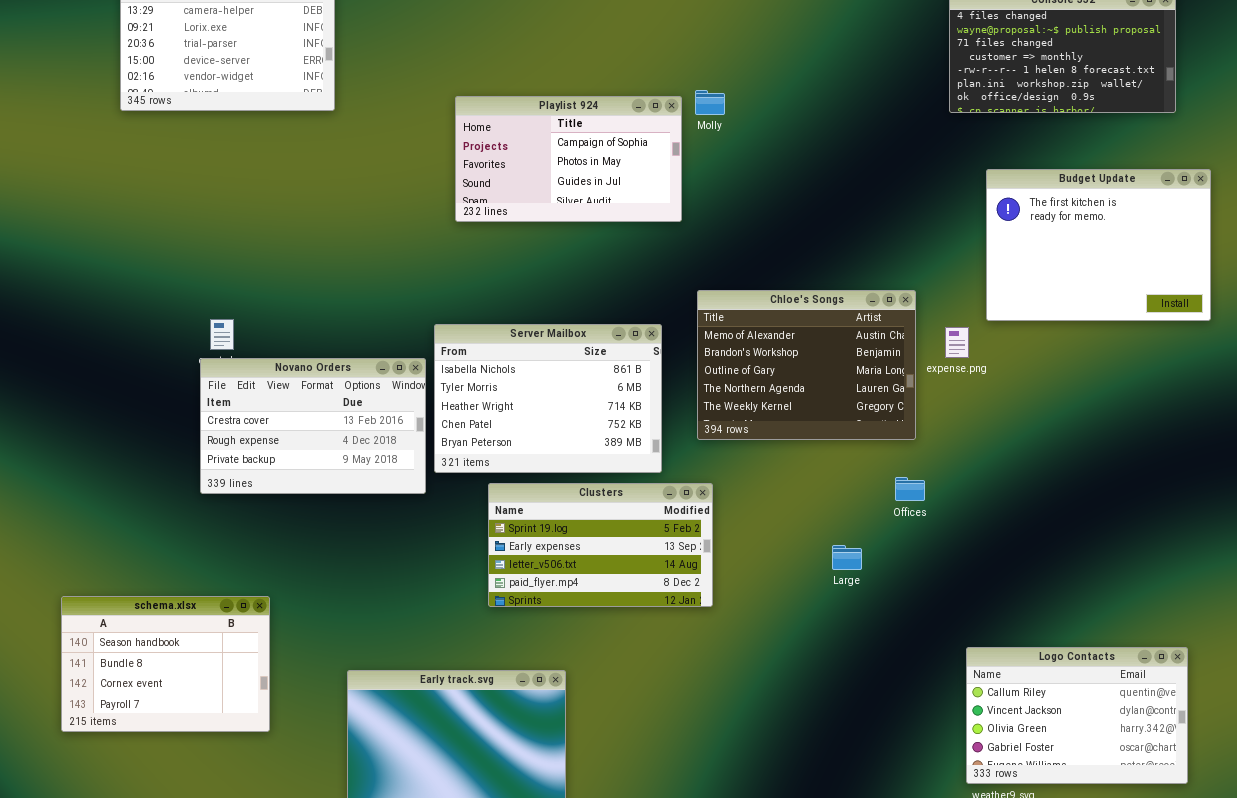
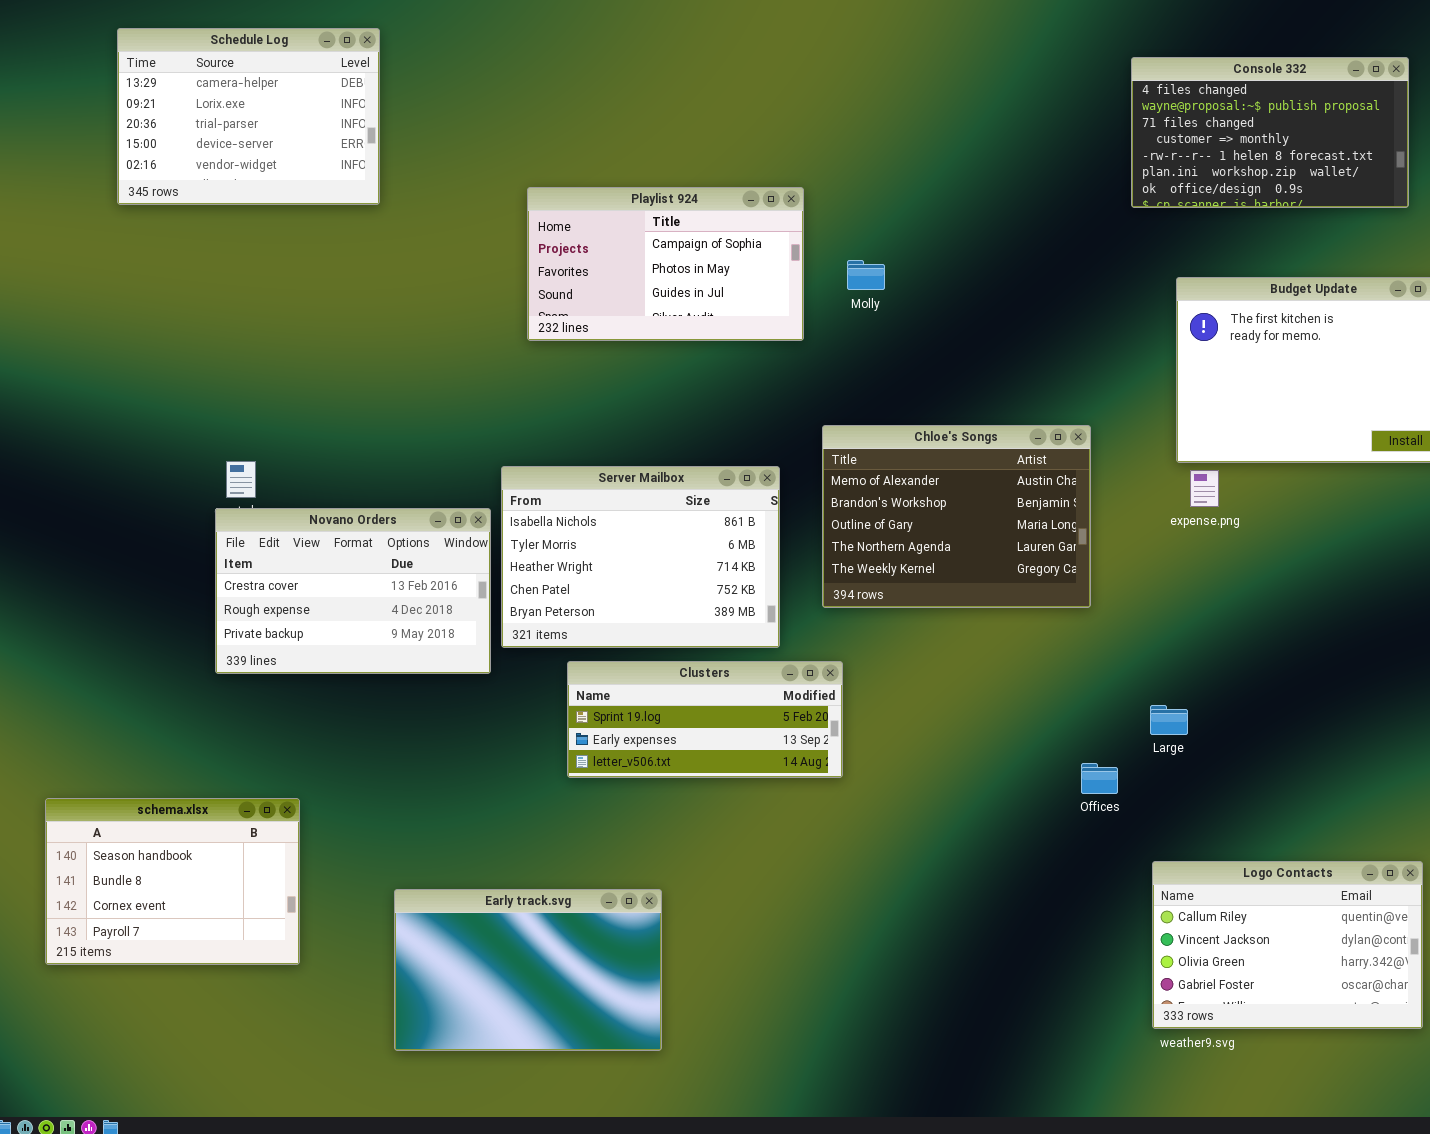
Molly: [695,90,725,115] -> [847,260,885,290], moved
expense.png: [945,327,969,358] -> [1190,470,1219,507], moved
Offices: [895,477,925,501] -> [1081,763,1118,794], moved
Clusters: [488,483,713,607] -> [567,661,843,778], resized
Large: [832,545,862,570] -> [1150,705,1188,735], moved

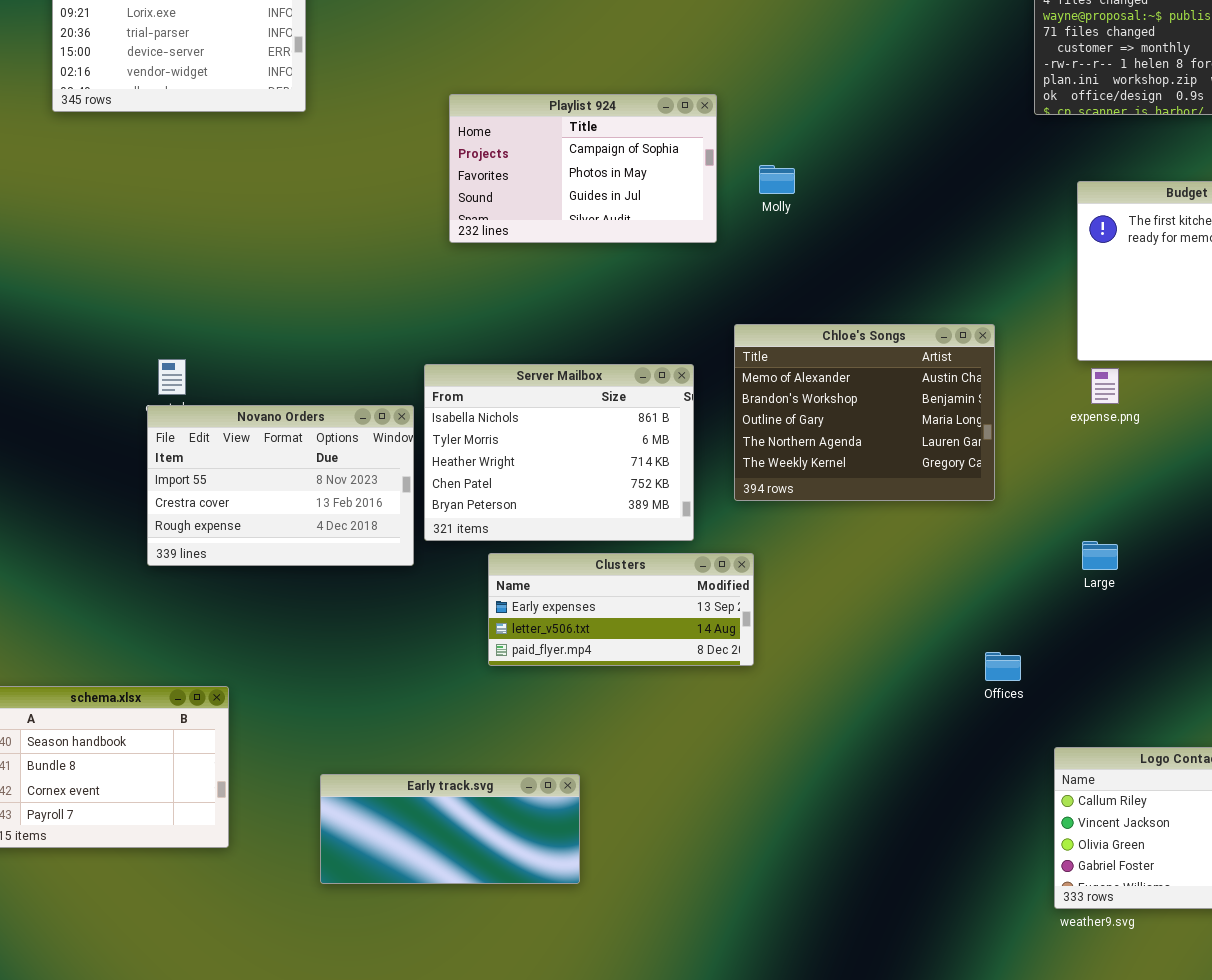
Novano Orders: [215,508,491,674] -> [147,405,414,566], scrolled up 1 row
Clusters: [567,661,843,778] -> [488,553,754,666], scrolled down 1 row
Large: [1150,705,1188,735] -> [1082,541,1118,570], moved
Early track.svg: [394,889,662,1051] -> [320,774,580,884], resized

